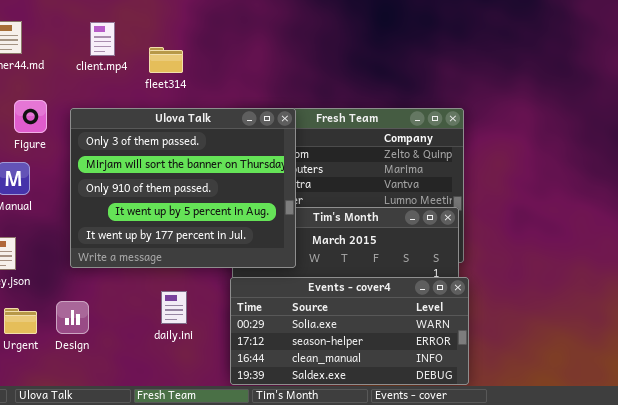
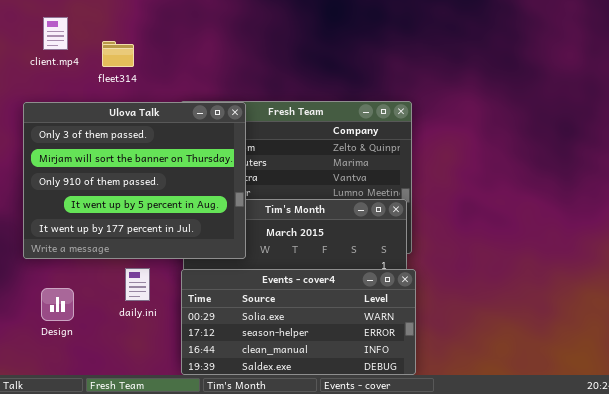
daily.ini: [161,291,187,324] -> [125,268,150,301], moved
Design: [56,301,89,334] -> [41,288,74,321], moved

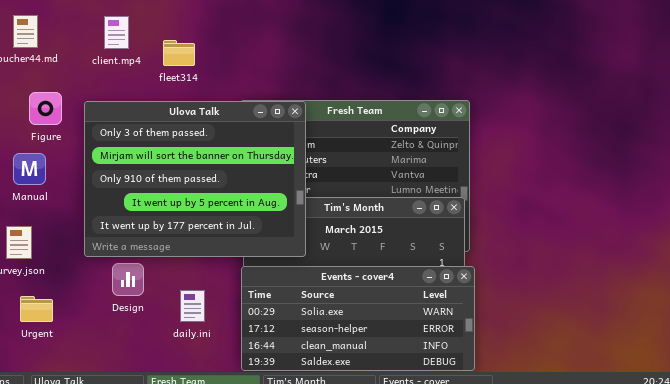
daily.ini: [125,268,150,301] -> [180,290,205,322], moved
Design: [41,288,74,321] -> [112,263,144,296], moved

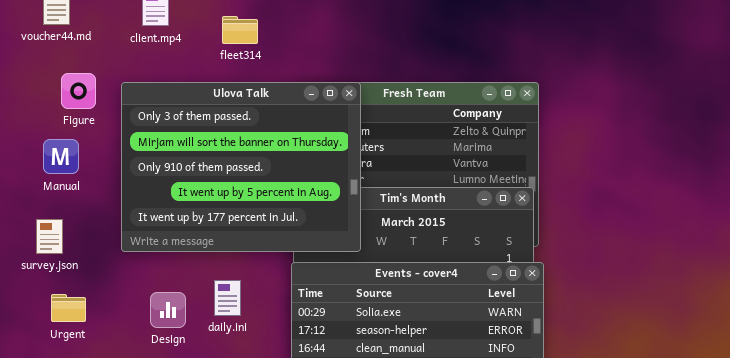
fleet314: [163,40,195,66] -> [222,16,258,44], moved
Design: [112,263,144,296] -> [150,292,186,328], moved
daily.ini: [180,290,205,322] -> [214,280,241,316], moved

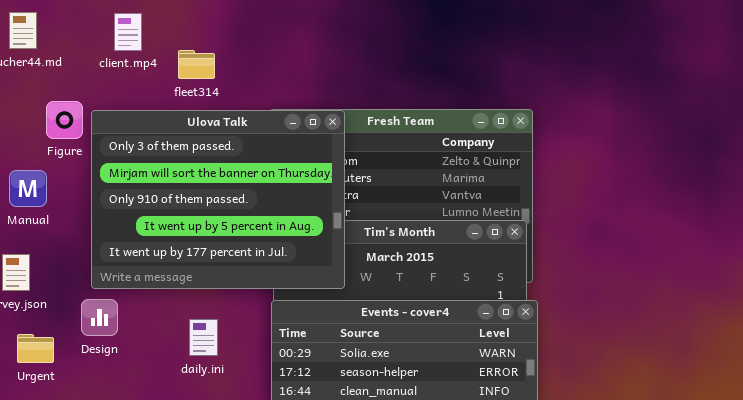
fleet314: [222,16,258,44] -> [178,50,215,79], moved
Figure: [61,73,96,109] -> [46,101,83,139], moved
Design: [150,292,186,328] -> [81,299,118,336], moved

